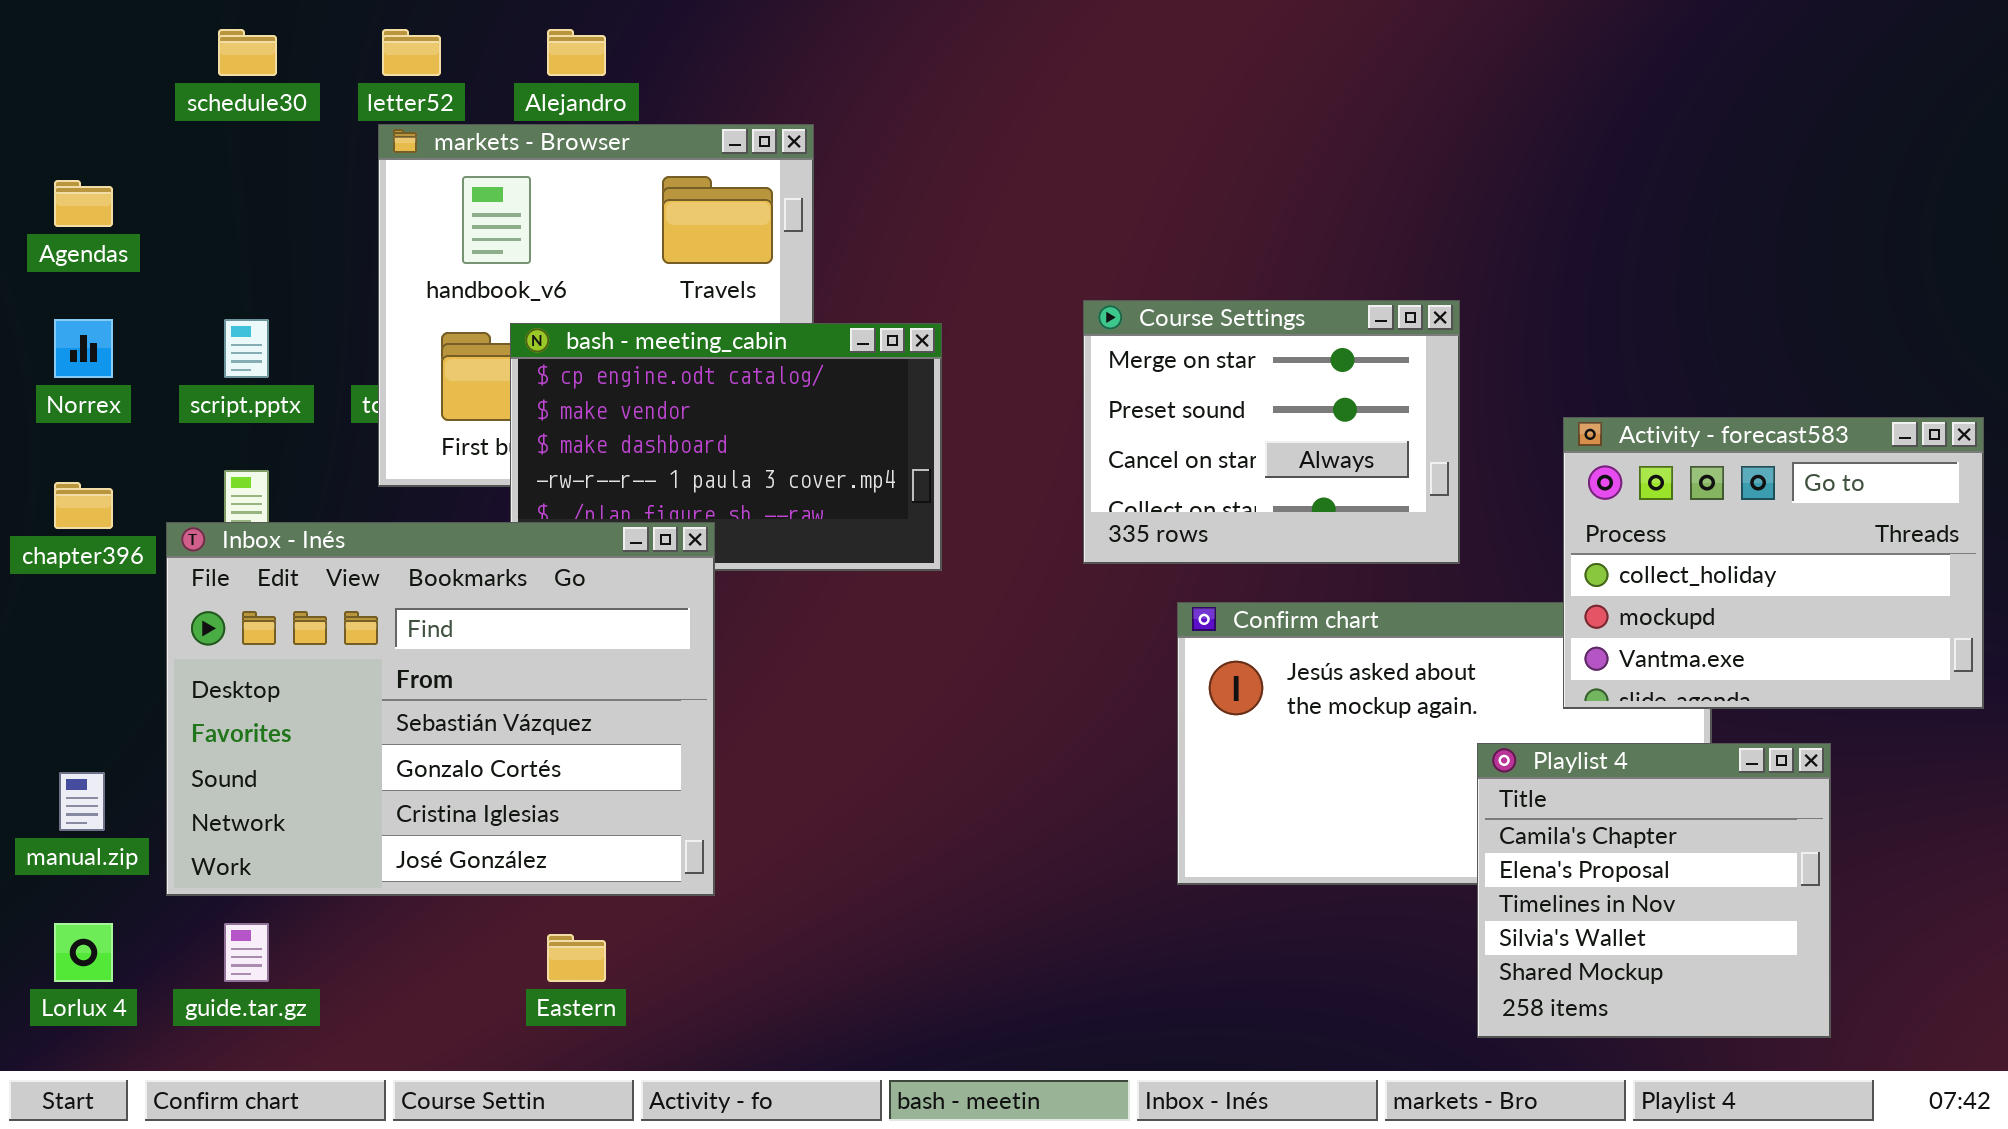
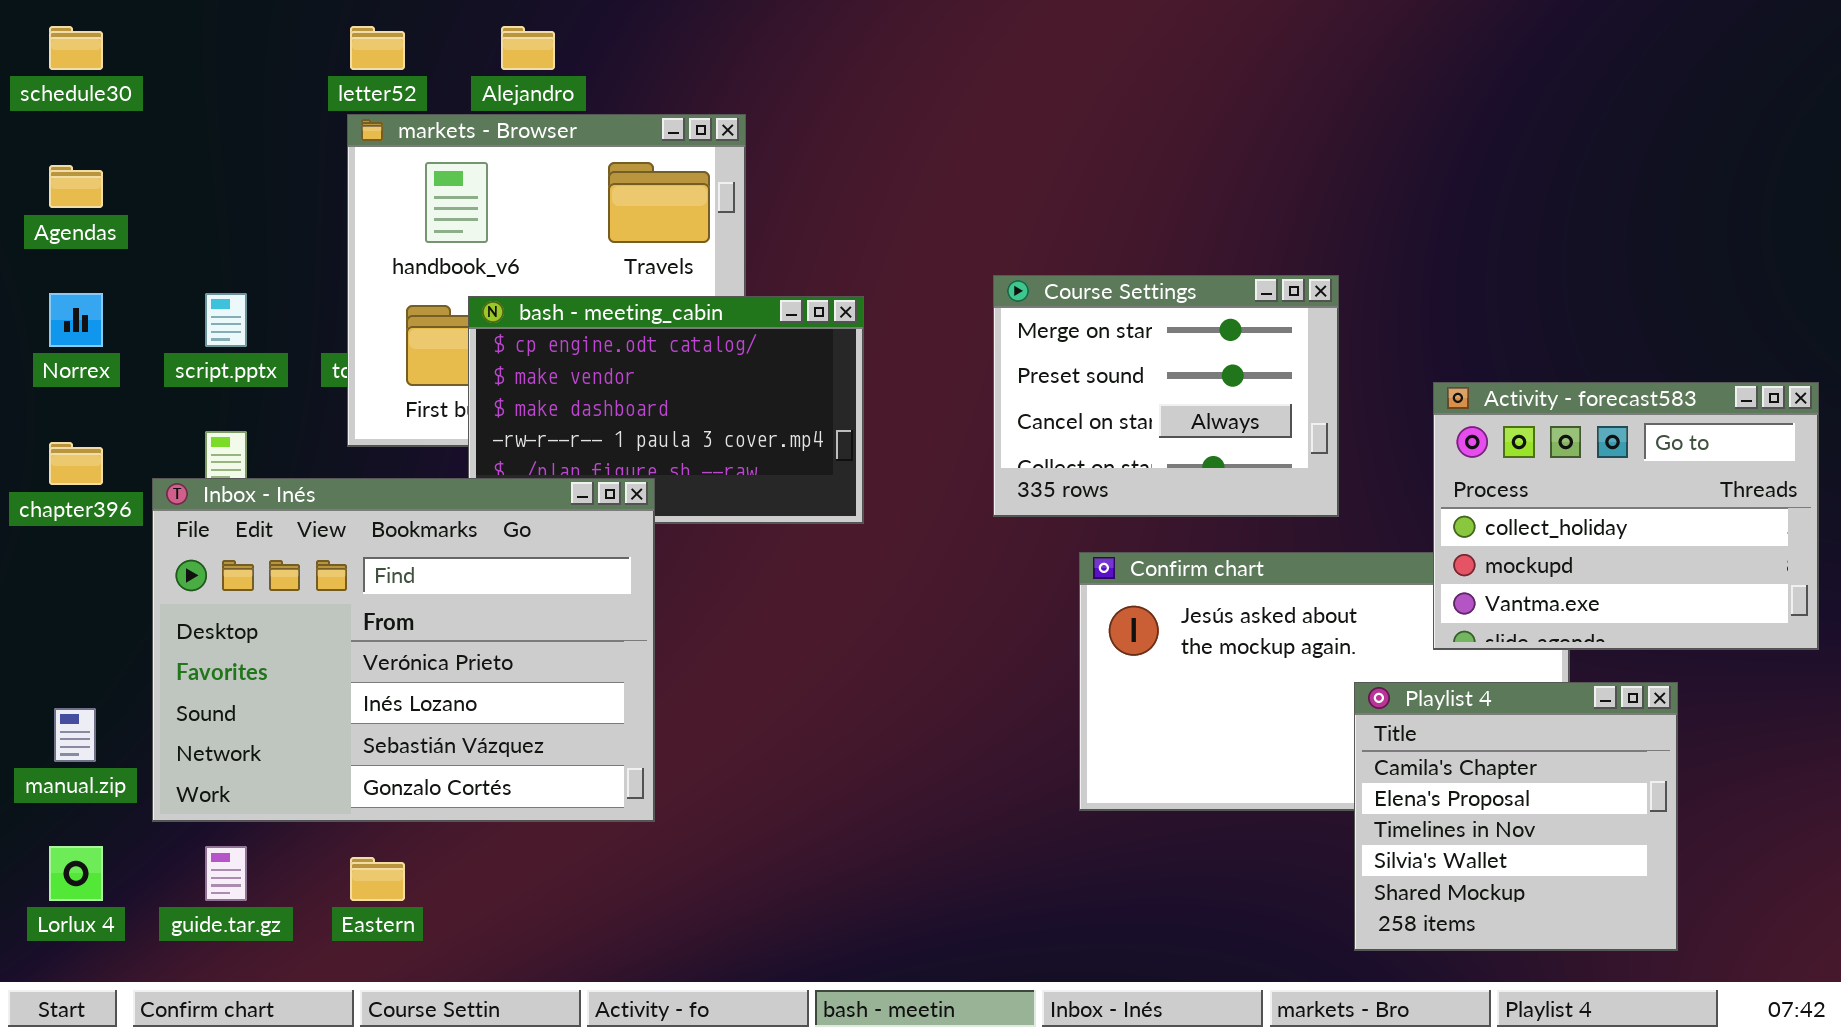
schedule30: [218,29,277,76] -> [49,26,103,70], moved
Inbox - Inés: [166,522,715,896] -> [152,478,655,822], scrolled up 2 rows
Eastern: [547,934,606,982] -> [350,857,405,901], moved

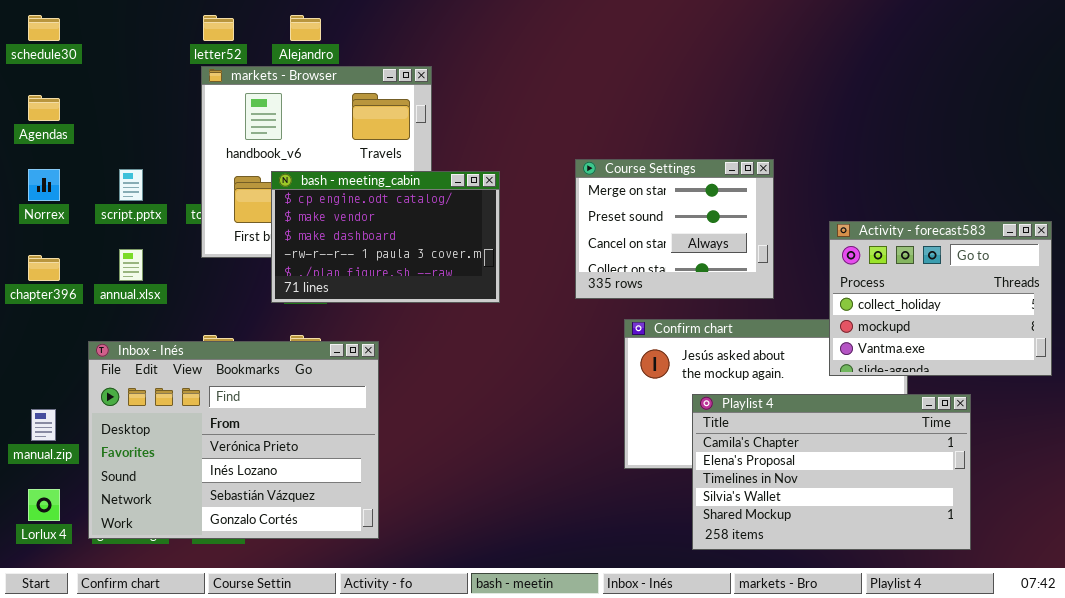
Inbox - Inés: [152,478,655,822] -> [88,341,379,539], moved
Playlist 4: [1354,682,1678,951] -> [692,394,971,550], resized

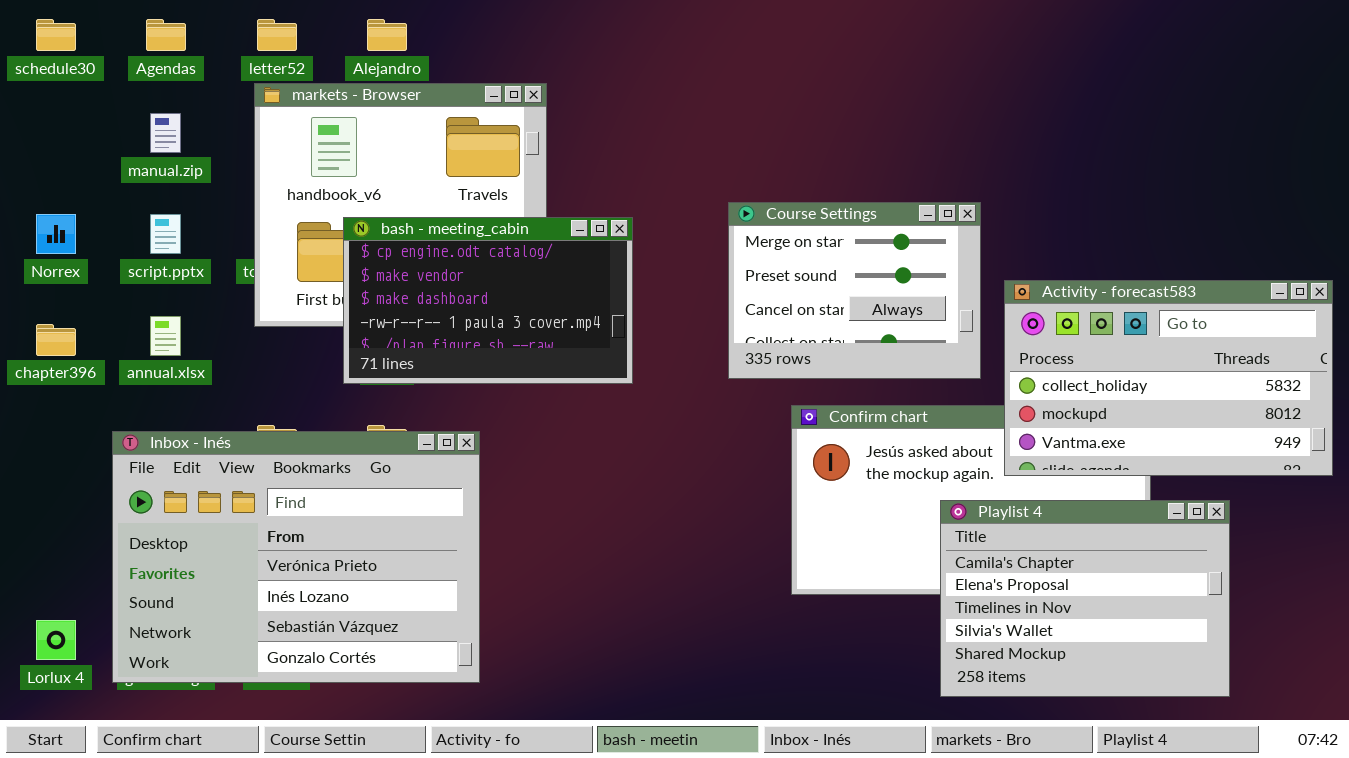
Agendas: [28,95,60,121] -> [146,19,186,51], moved
Activity - forecast583: [829,221,1052,376] -> [1004,280,1333,476], resized
Playlist 4: [692,394,971,550] -> [940,500,1230,697], resized
manual.zip: [31,409,56,441] -> [150,113,181,153], moved

